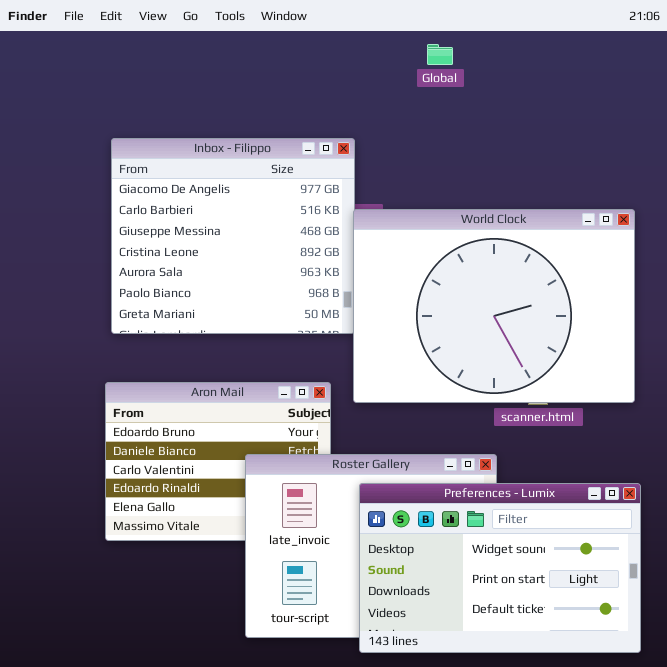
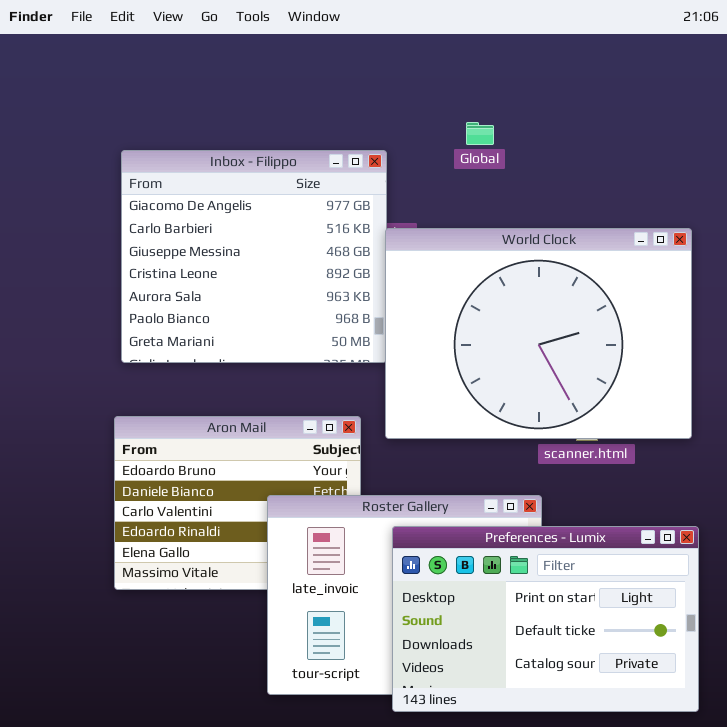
Global: [427,44,453,65] -> [466,122,494,145], moved
Preferences - Lumix: [359,483,641,653] -> [392,526,699,712], scrolled down 1 row

